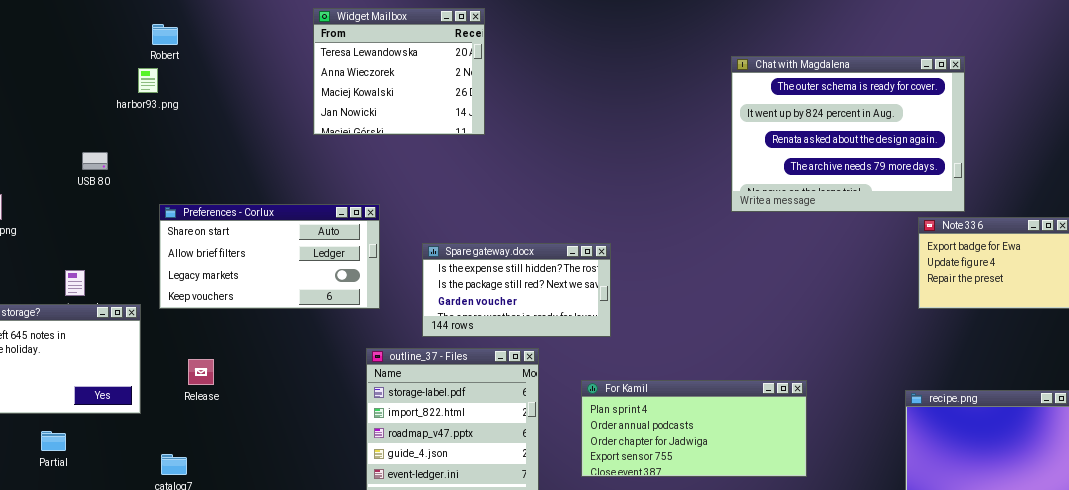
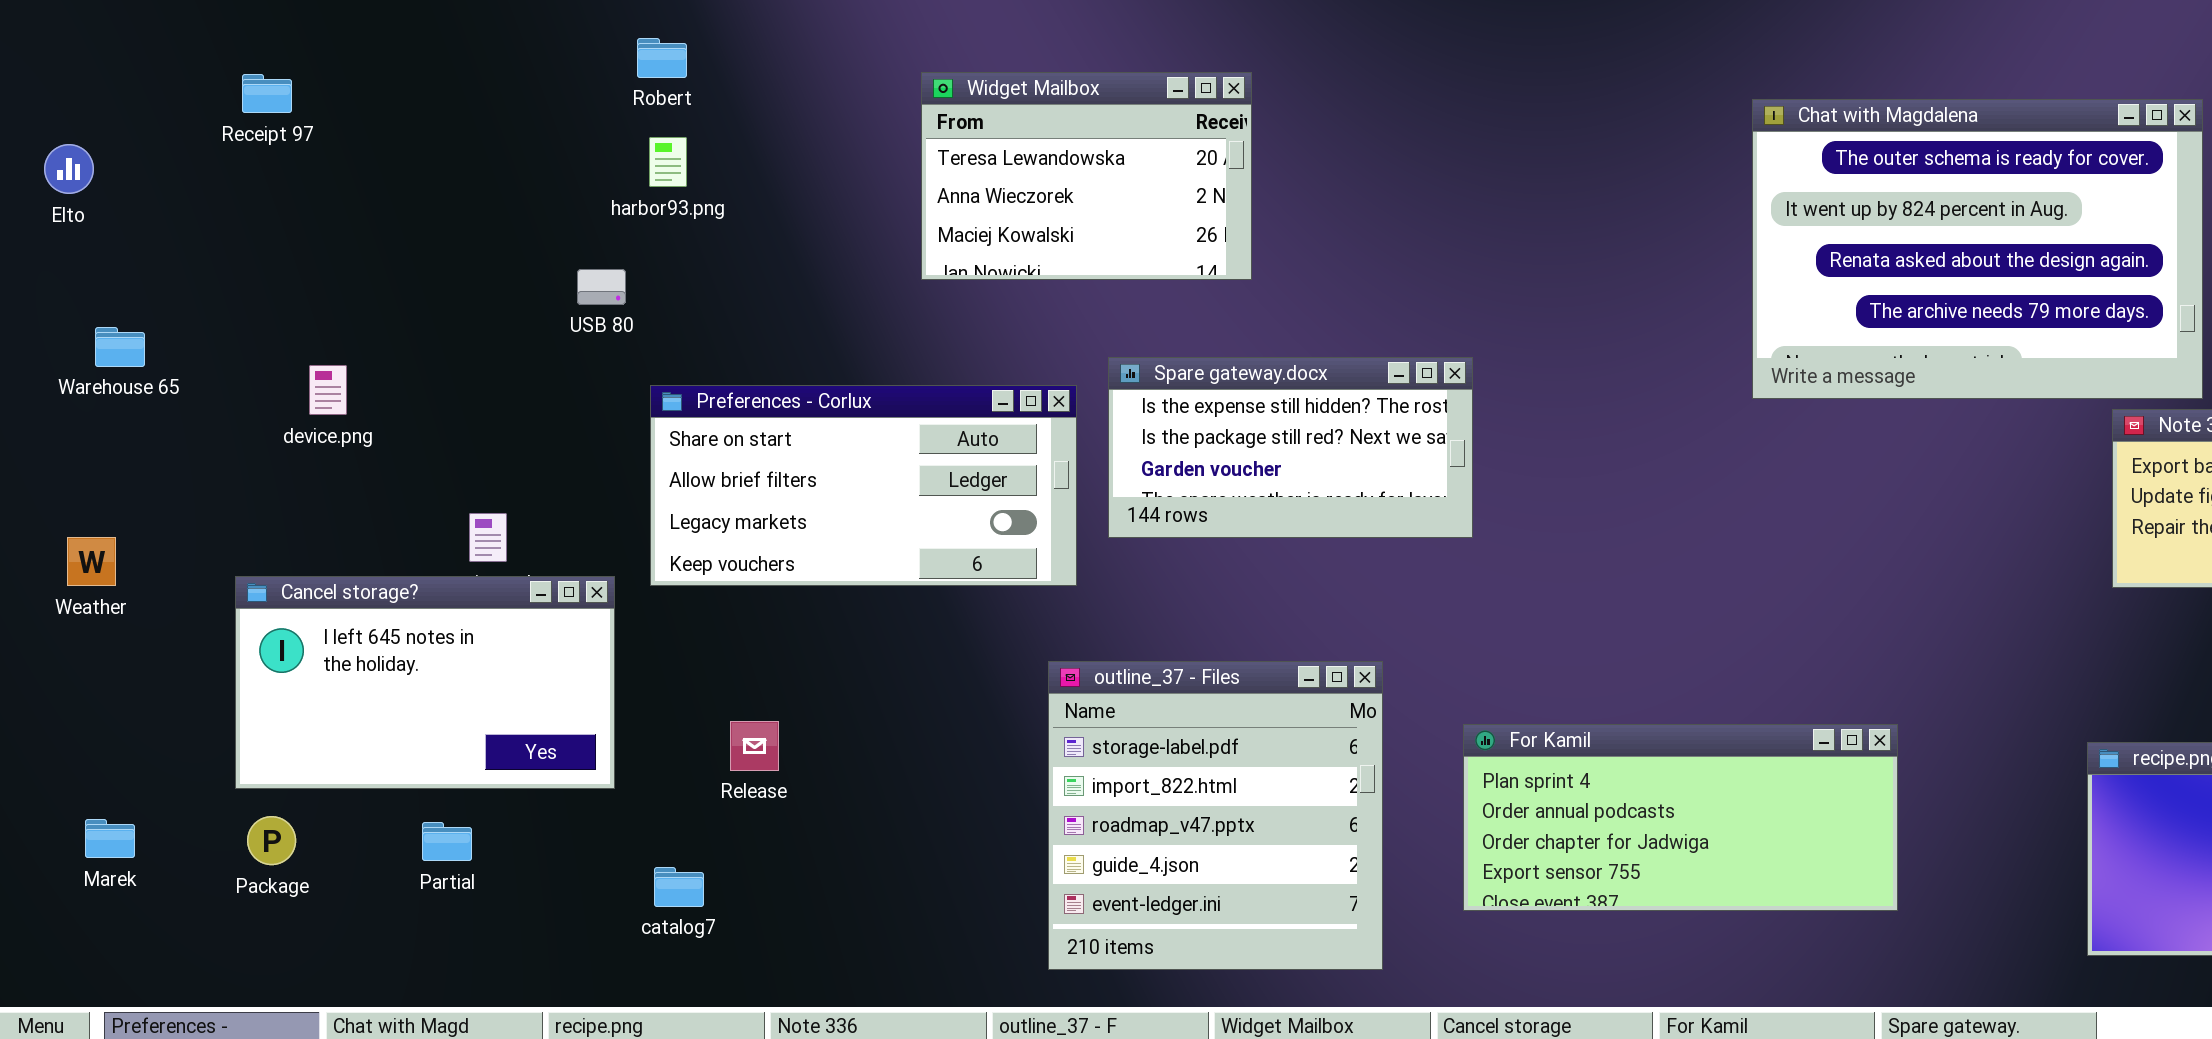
Widget Mailbox: [313,8,485,135] -> [921,72,1252,280], moved, resized
harbor93.png: [138,68,158,93] -> [649,137,687,187], moved
USB 80: [82,152,108,170] -> [577,269,626,305], moved
Spare gateway.docx: [422,243,611,337] -> [1108,357,1473,538], moved
Release: [188,359,214,385] -> [730,721,779,771], moved

